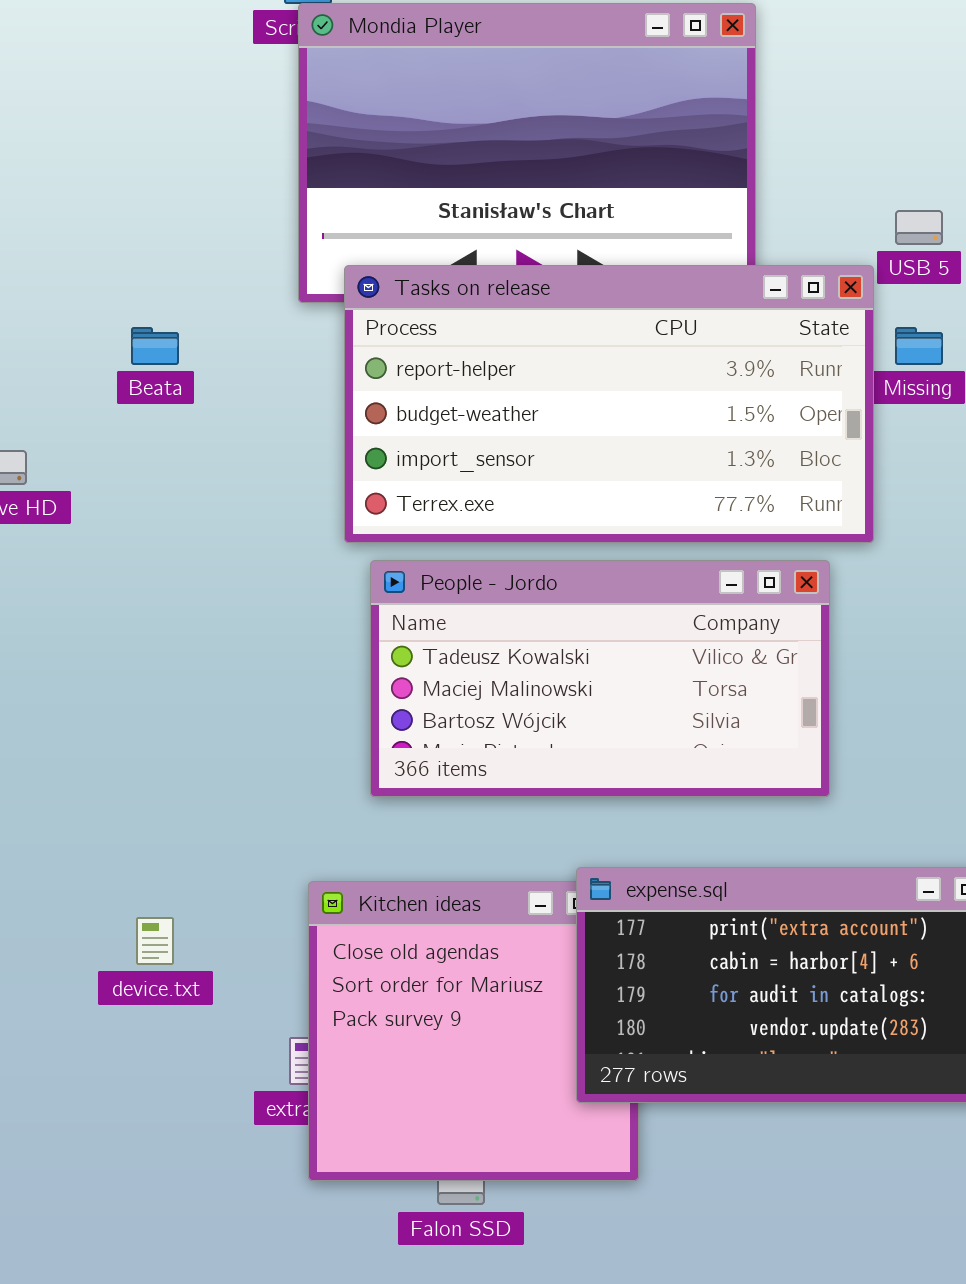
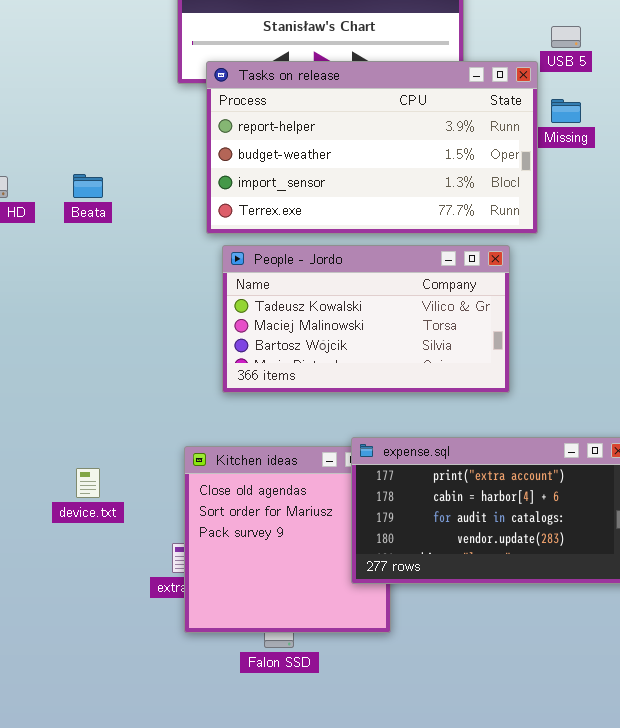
Beata: [131,327,179,365] -> [73,174,103,198], moved

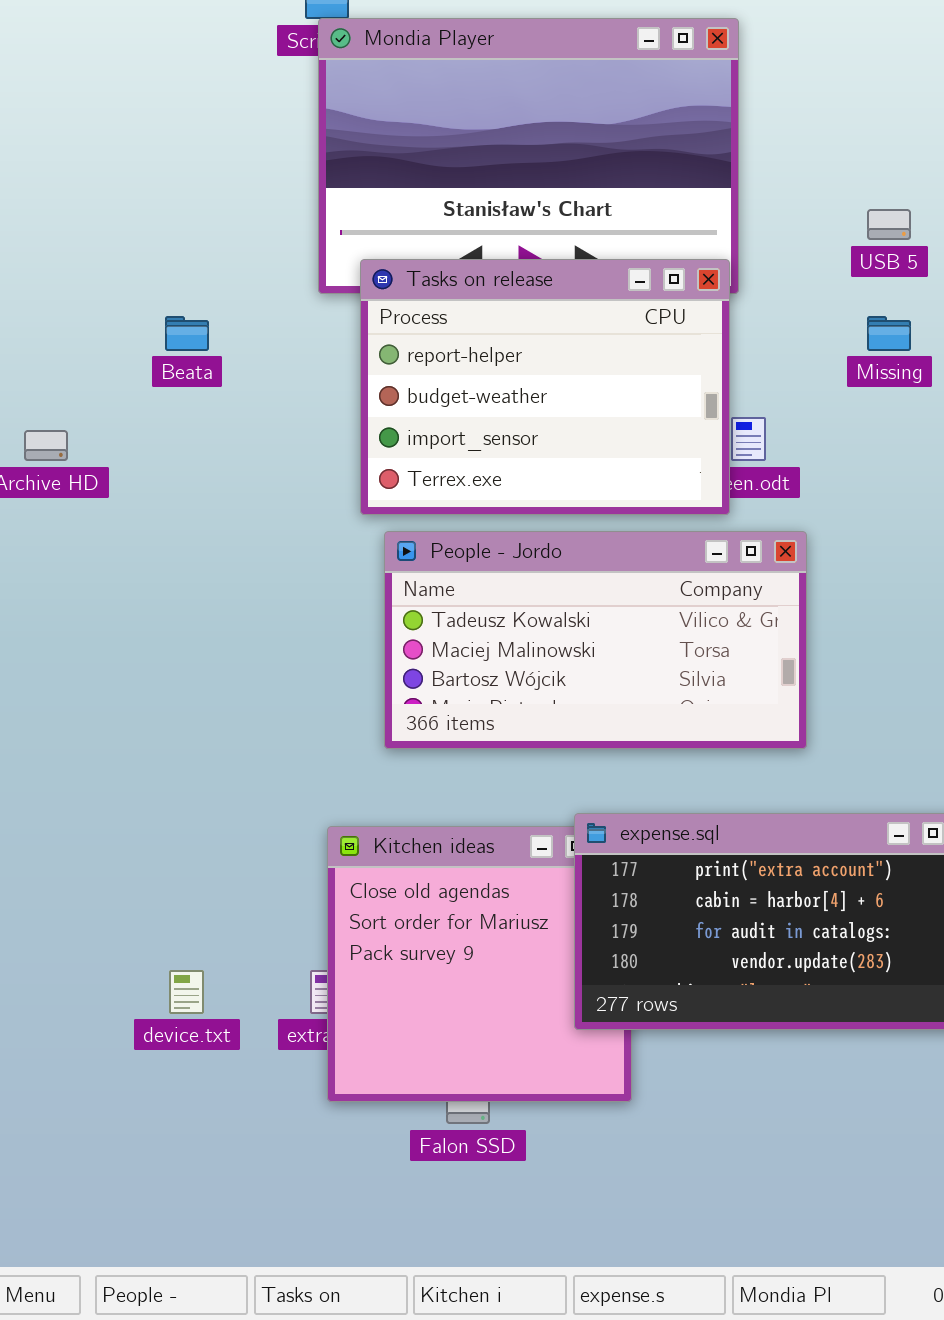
Tasks on release: [206,61,538,234] -> [360,259,730,515], resized
Beata: [73,174,103,198] -> [165,316,209,351], moved
device.txt: [76,468,100,498] -> [169,970,204,1014], moved

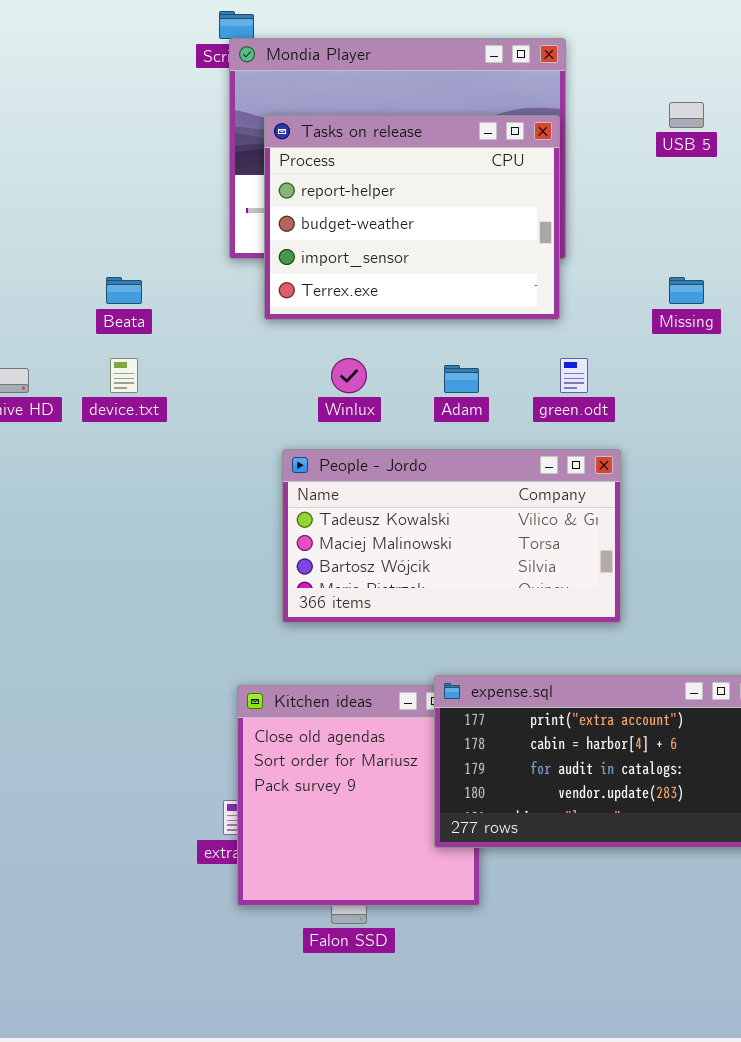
USB 5: [867,209,911,240] -> [669,102,704,128], moved
Tasks on release: [360,259,730,515] -> [264,115,560,320], moved
device.txt: [169,970,204,1014] -> [110,358,138,393], moved

